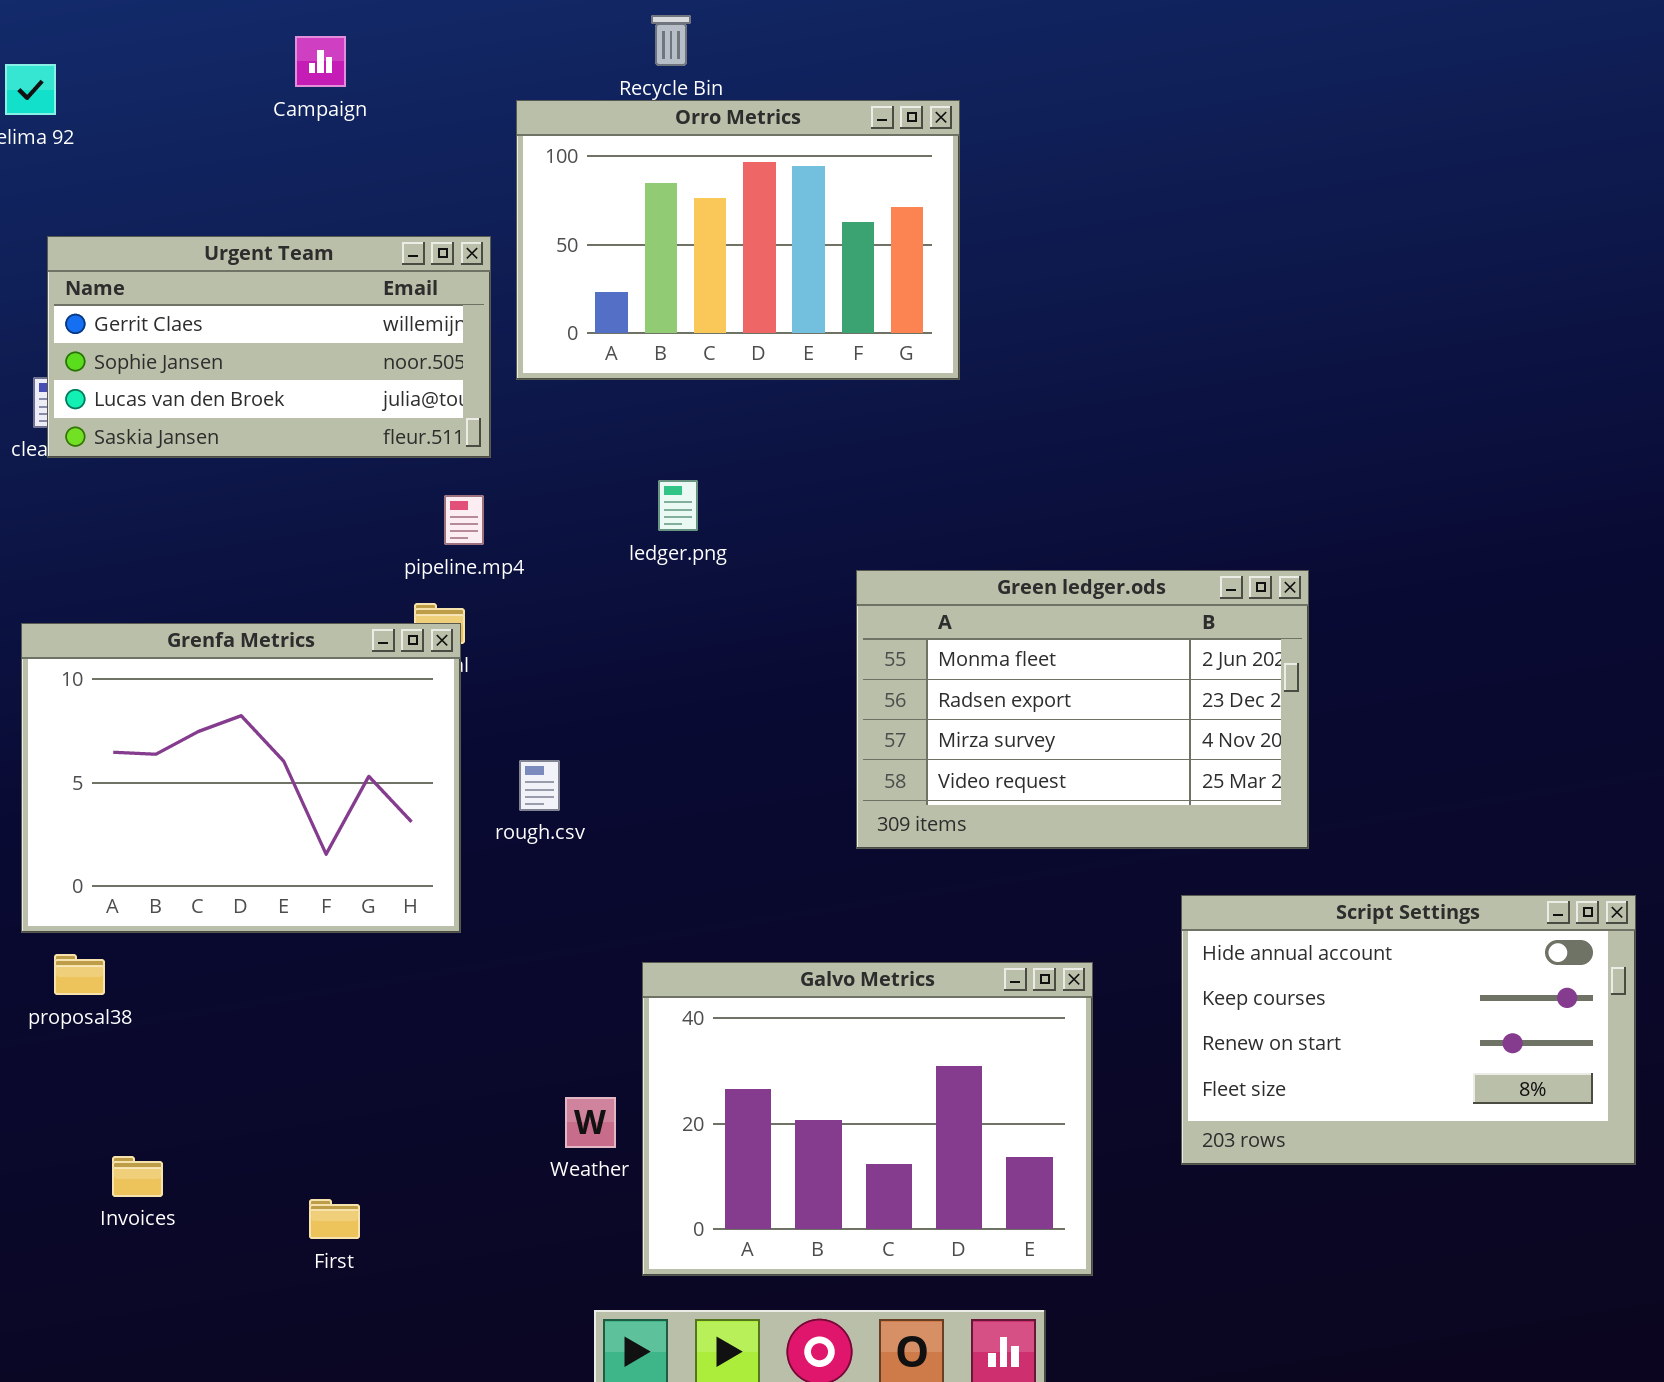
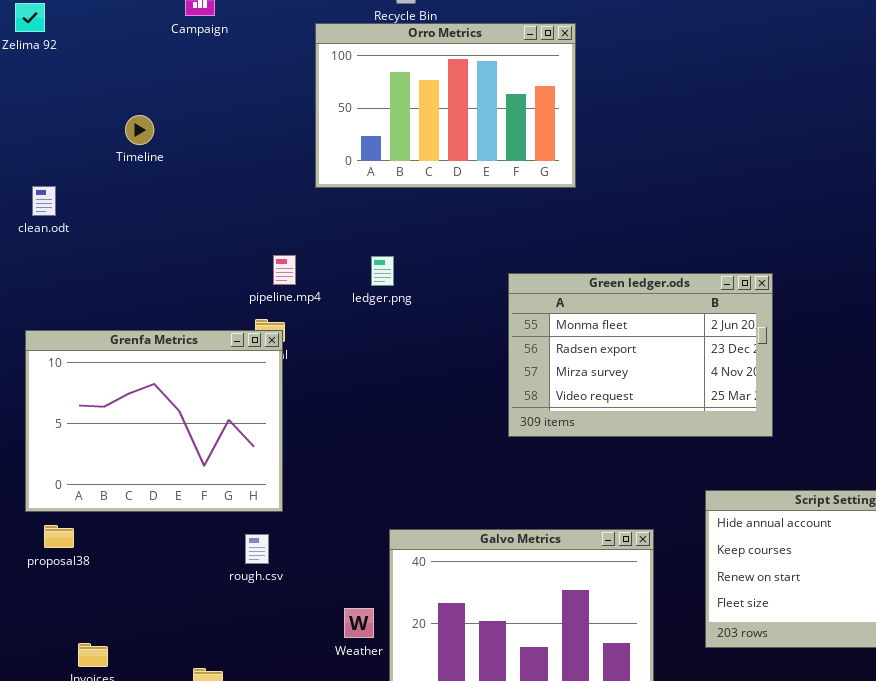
Urgent Team: [47,236,491,458] -> none, closed
ledger.png: [658,480,698,531] -> [371,256,394,286], moved
Green ledger.ods: [856,570,1309,849] -> [508,273,773,437], moved
rough.csv: [519,760,560,811] -> [245,534,269,564], moved

